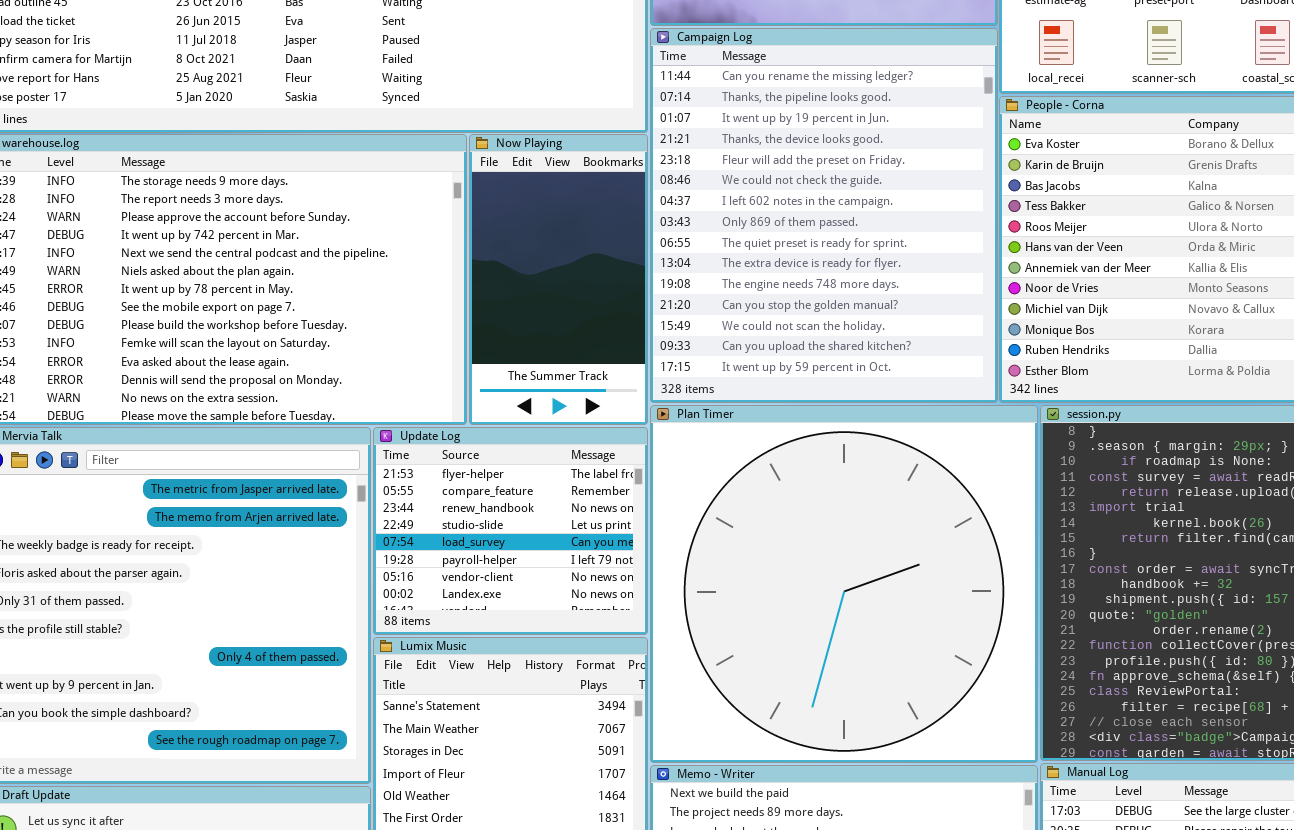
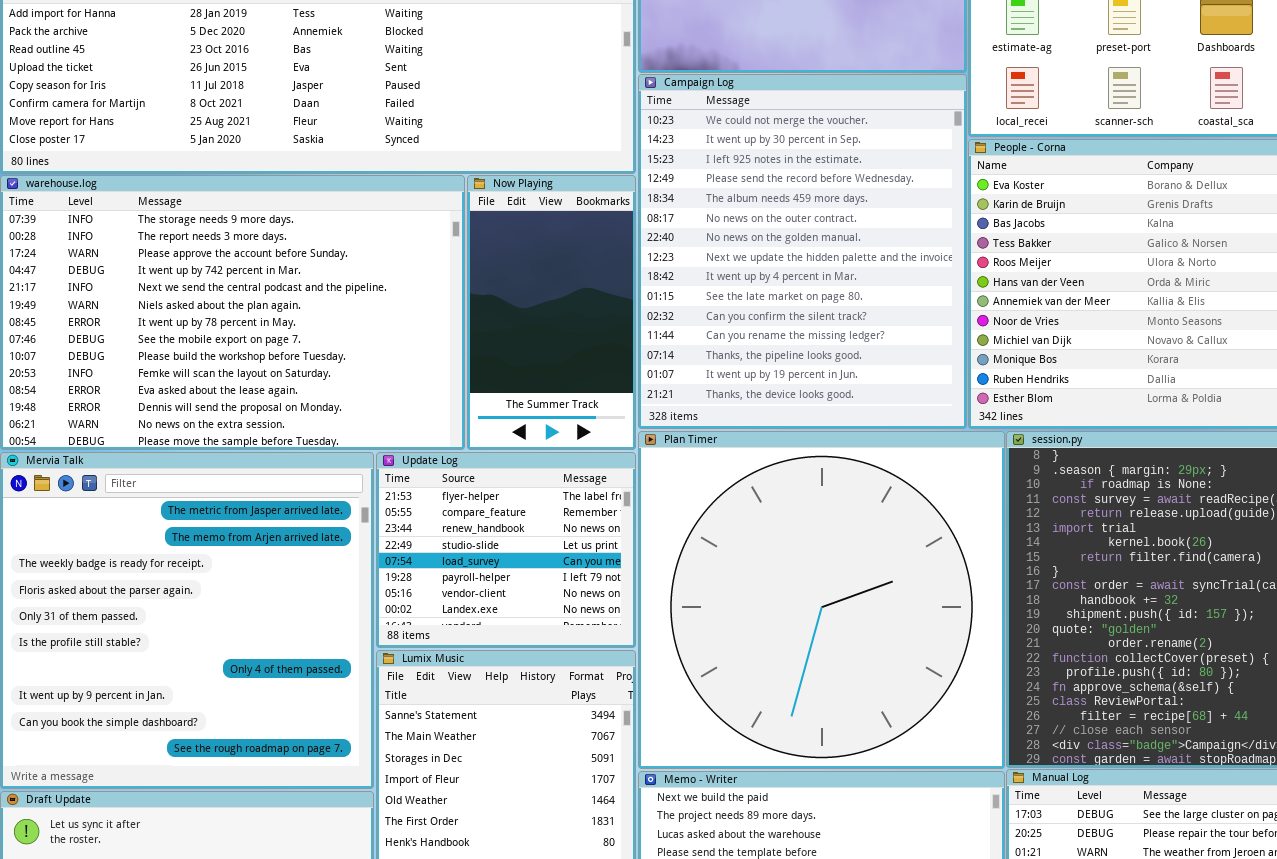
Campaign Log: [650,28,998,403] -> [638,74,967,429], scrolled up 11 rows

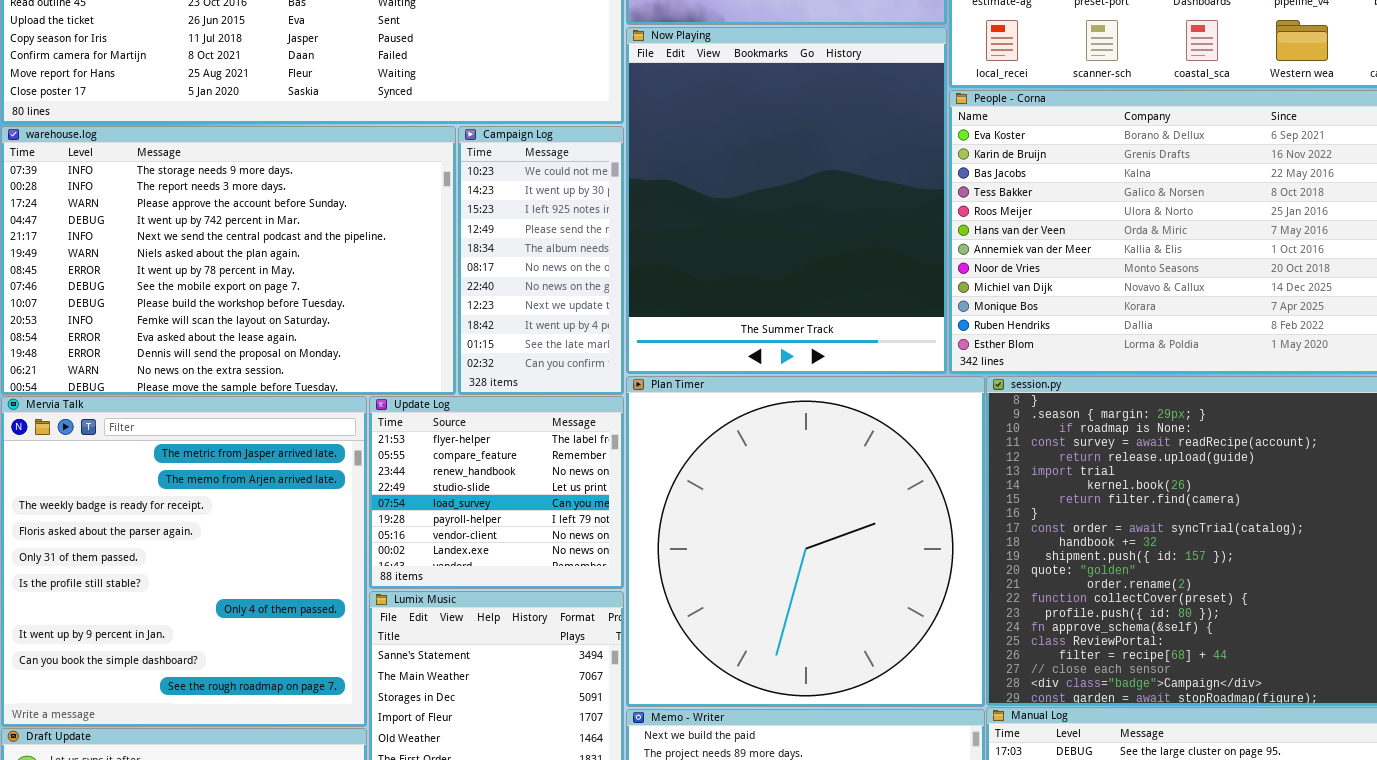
Campaign Log: [638,74,967,429] -> [458,126,624,395], moved, resized
Now Playing: [467,175,636,450] -> [626,27,947,374], moved, resized

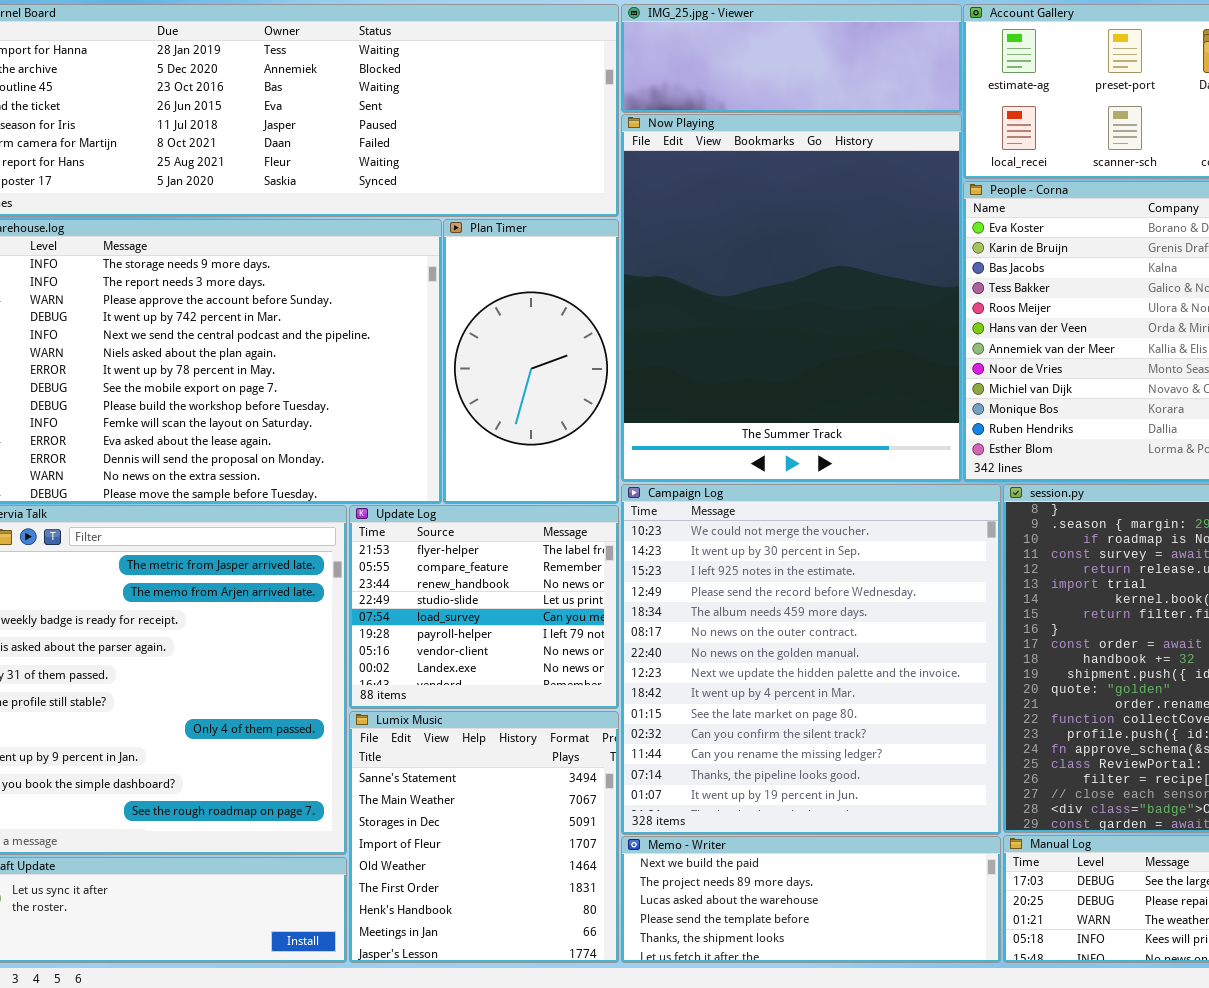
Campaign Log: [458,126,624,395] -> [621,484,1001,835], moved, resized
Plan Timer: [626,376,985,707] -> [443,219,619,504], moved, resized

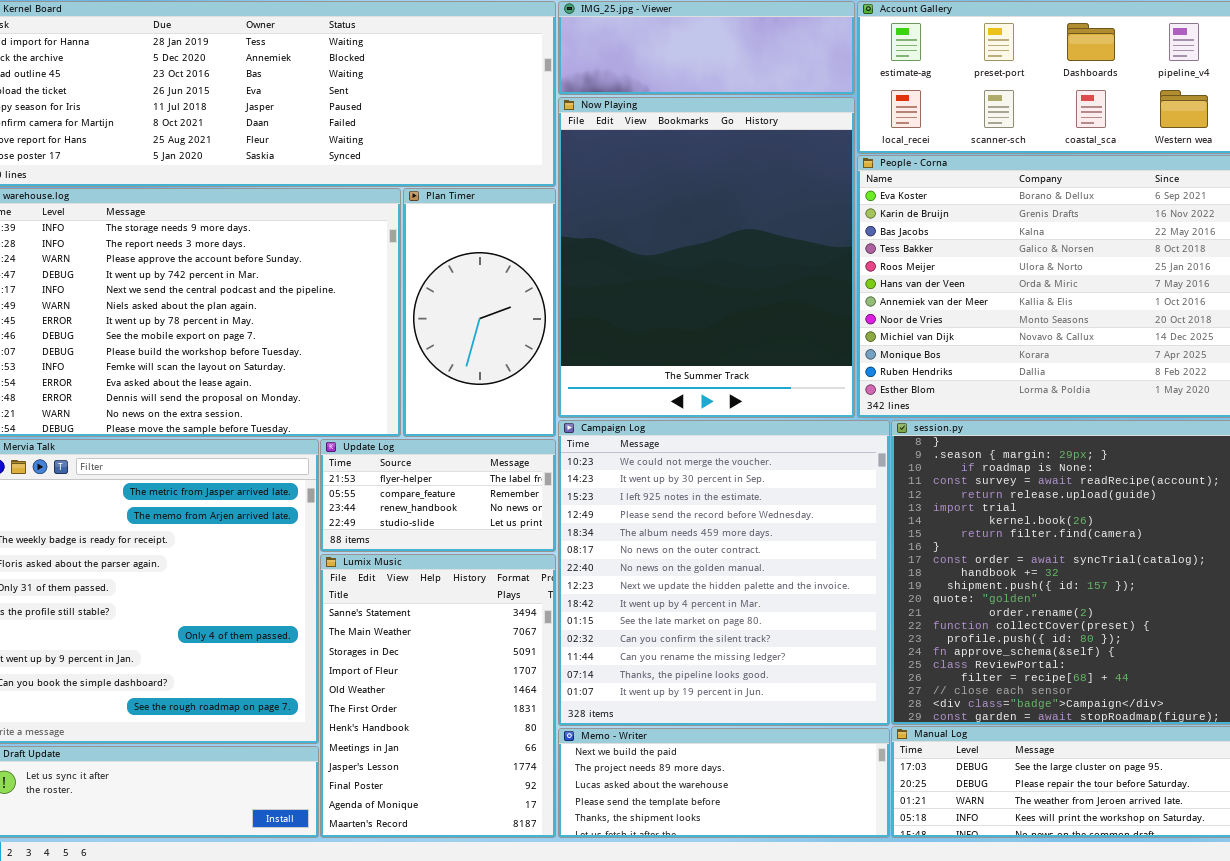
Update Log: [349,505,619,709] -> [320,439,556,552], resized
Lumix Music: [349,711,619,963] -> [320,554,556,838], resized

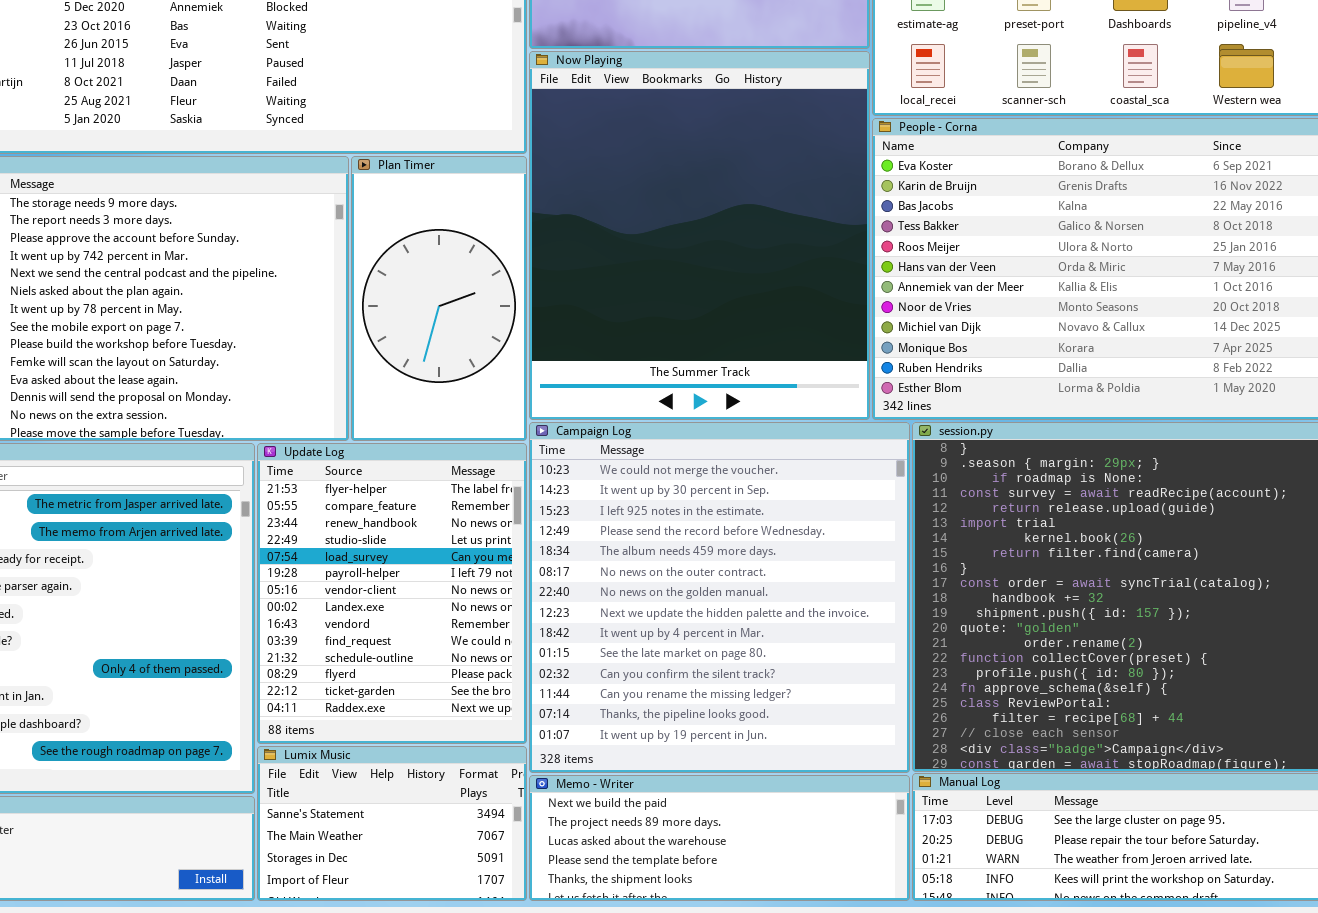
Update Log: [320,439,556,552] -> [257,443,527,744], resized
Lumix Music: [320,554,556,838] -> [257,746,527,901], resized

